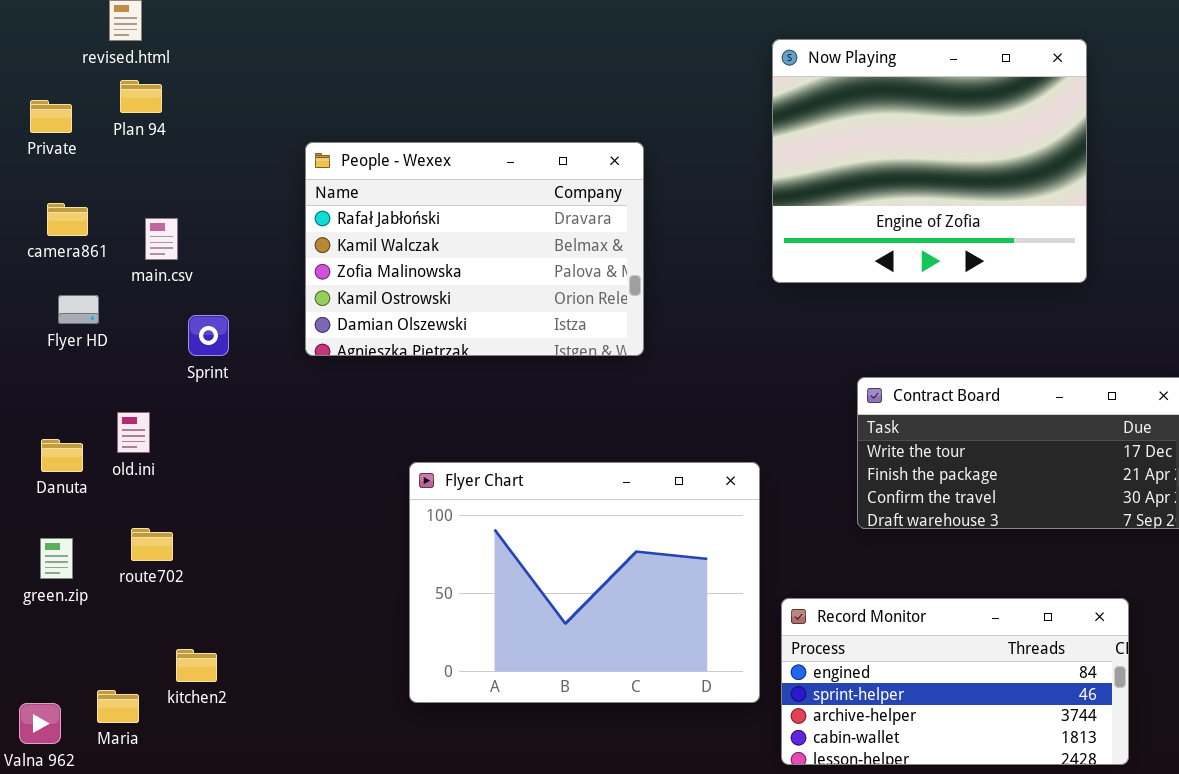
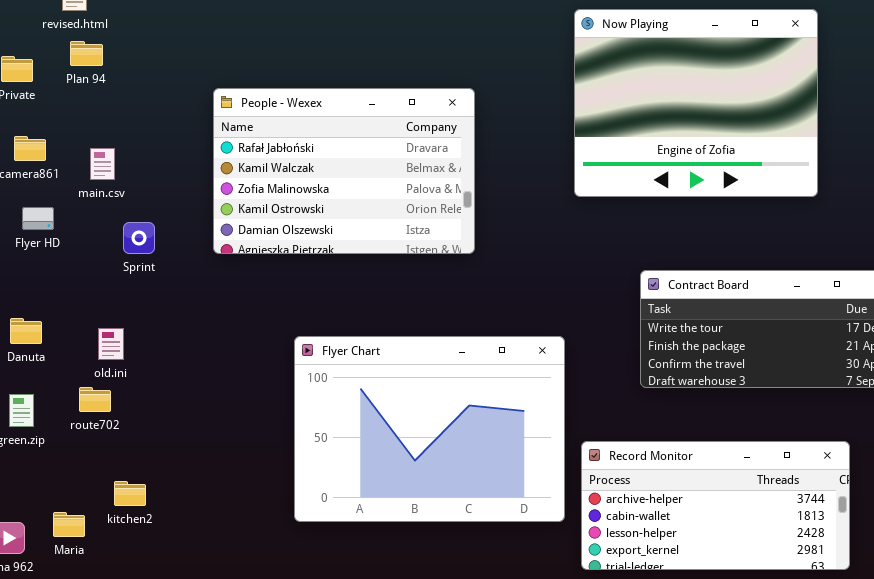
old.ini: [117,412,150,453] -> [98,328,124,360], moved
Record Monitor: [781,598,1129,765] -> [581,441,850,570], scrolled down 2 rows

